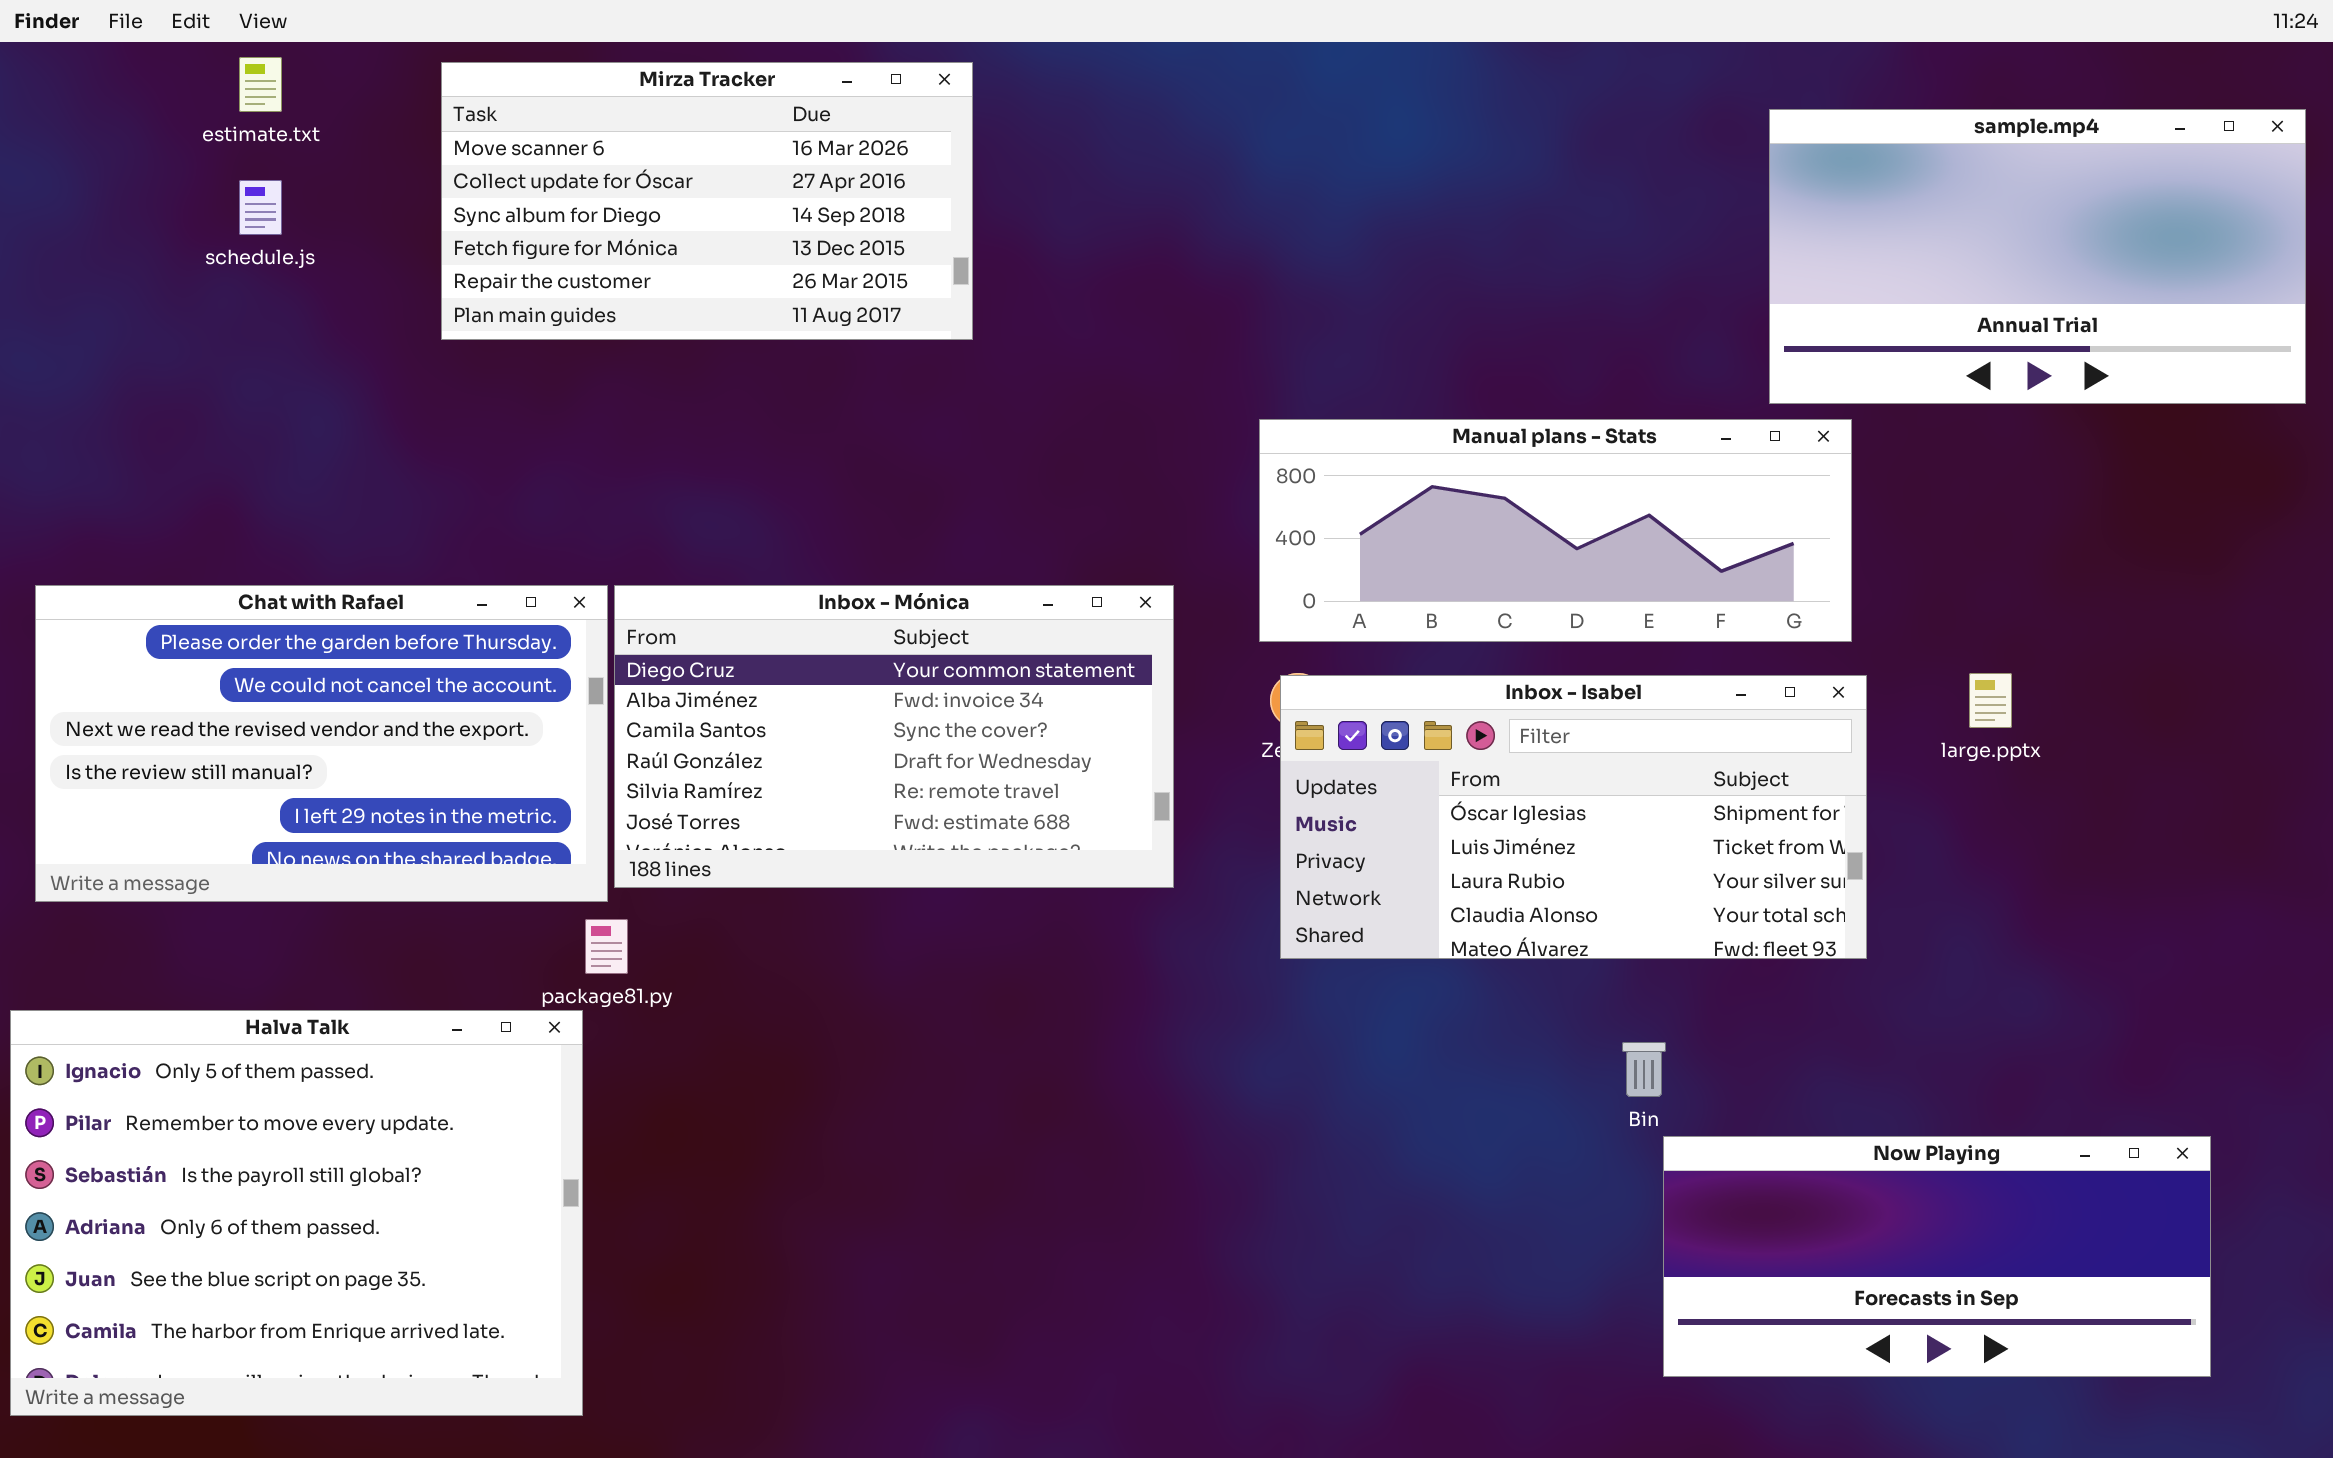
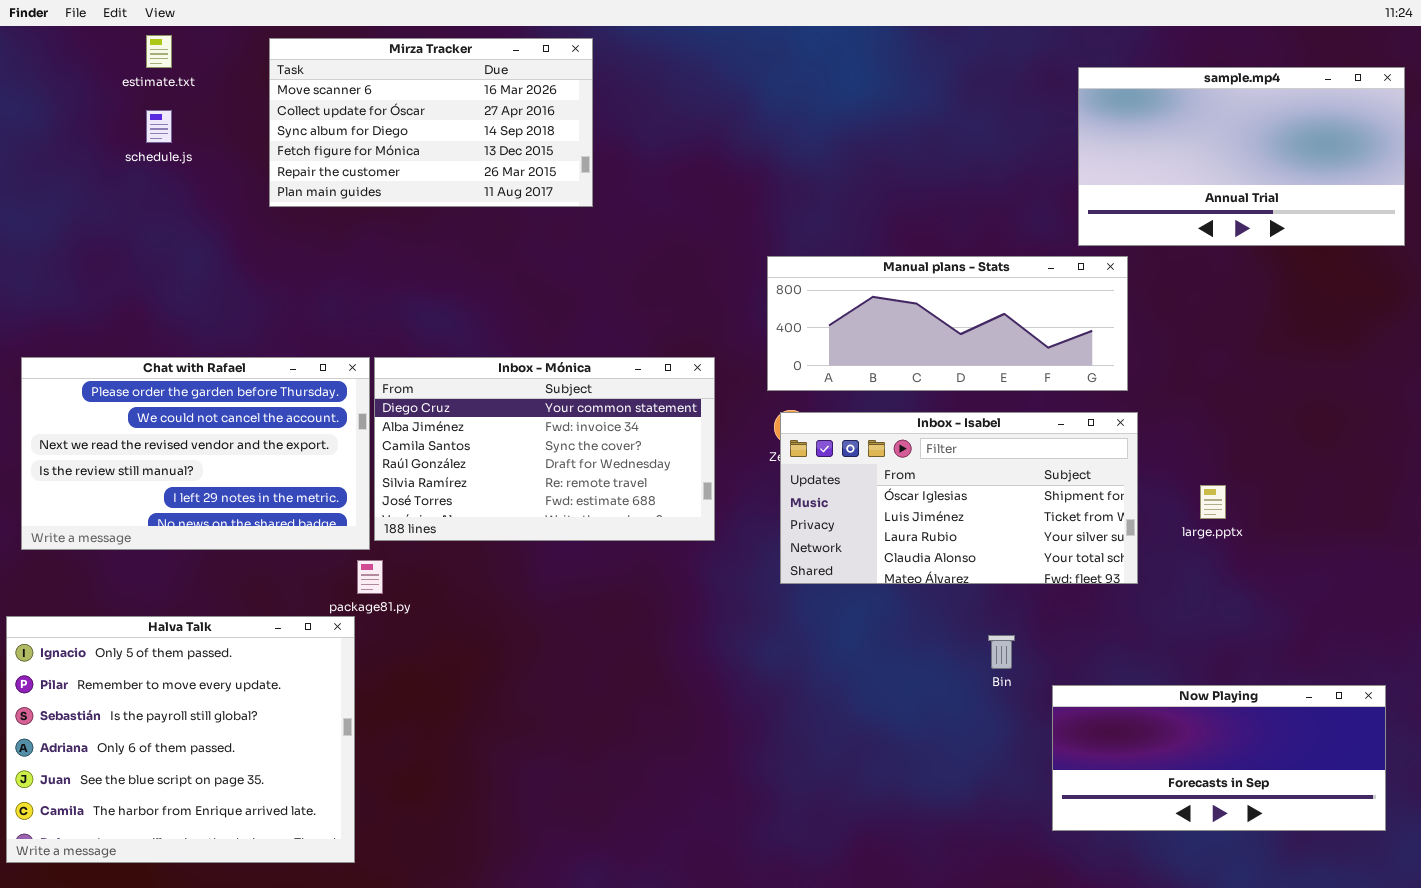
large.pptx: [1969,673,2012,728] -> [1200,485,1226,519], moved
Now Playing: [1663,1136,2211,1377] -> [1052,685,1386,831], moved

